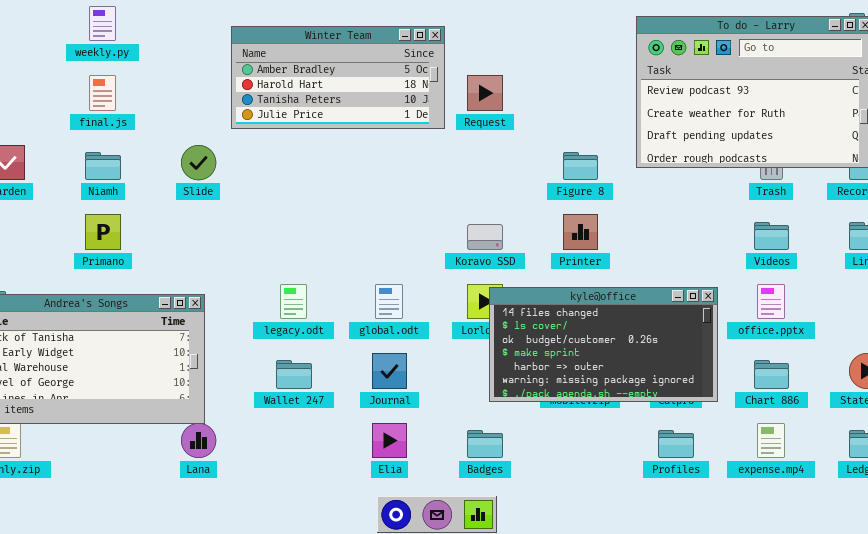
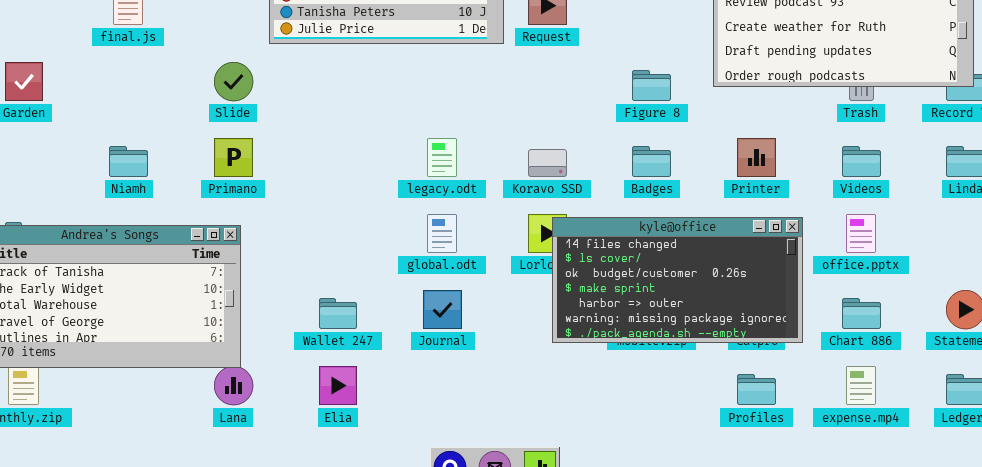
Niamh: [85,152,121,180] -> [109,146,148,177], moved
Primano: [85,214,121,250] -> [214,138,253,177], moved
Printer: [563,214,598,250] -> [737,138,776,177], moved
legacy.odt: [280,284,307,319] -> [427,138,457,177], moved
Elia: [372,423,407,458] -> [319,366,357,405], moved
Badges: [467,430,503,458] -> [632,146,671,177], moved

